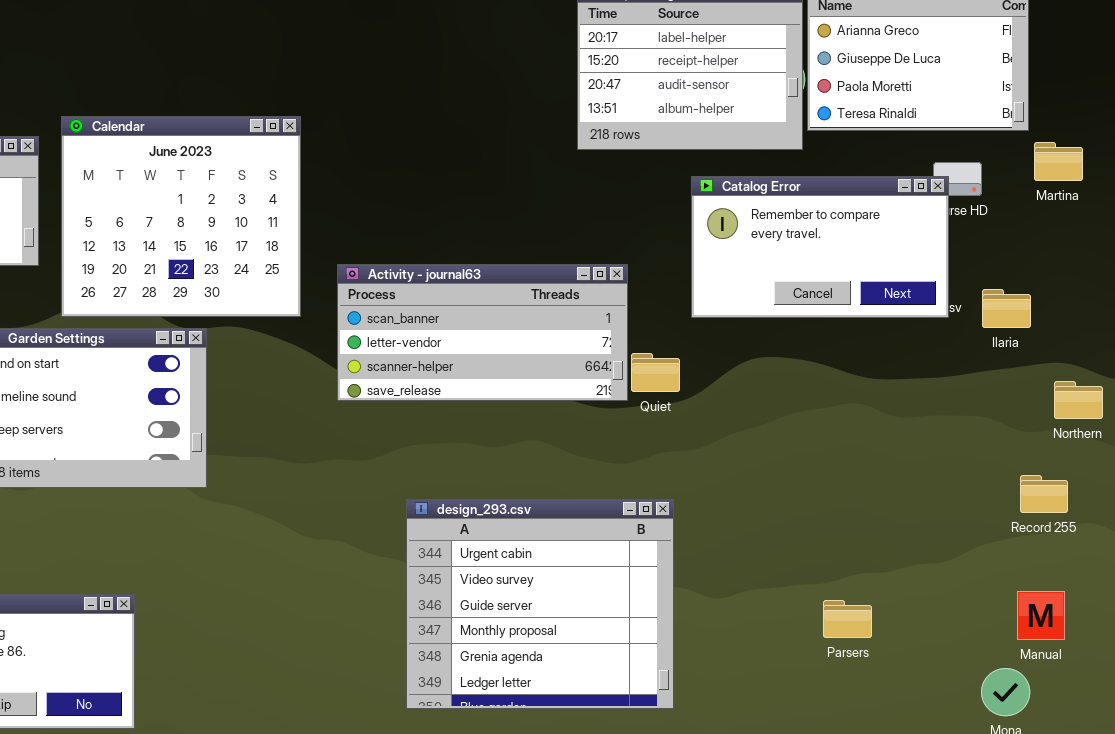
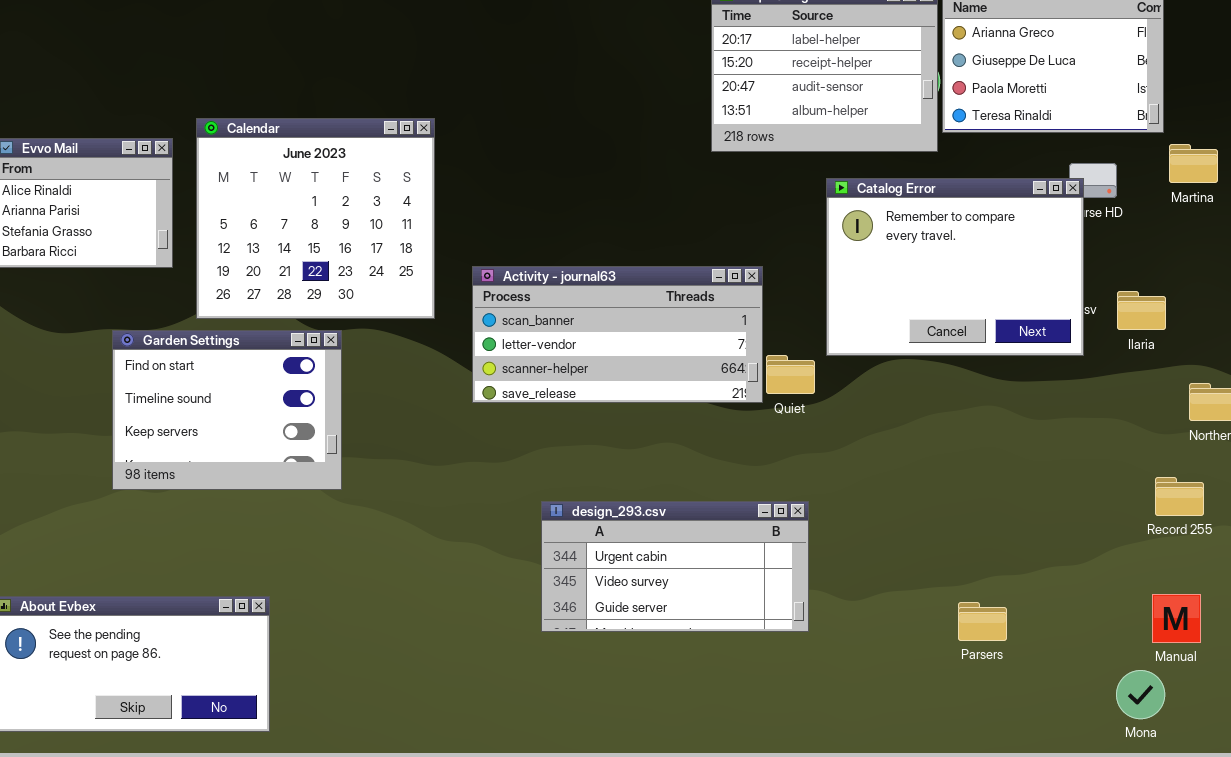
Catalog Error: [691,176,949,318] -> [826,178,1084,356], resized
design_293.csv: [406,499,674,709] -> [541,501,809,632], resized

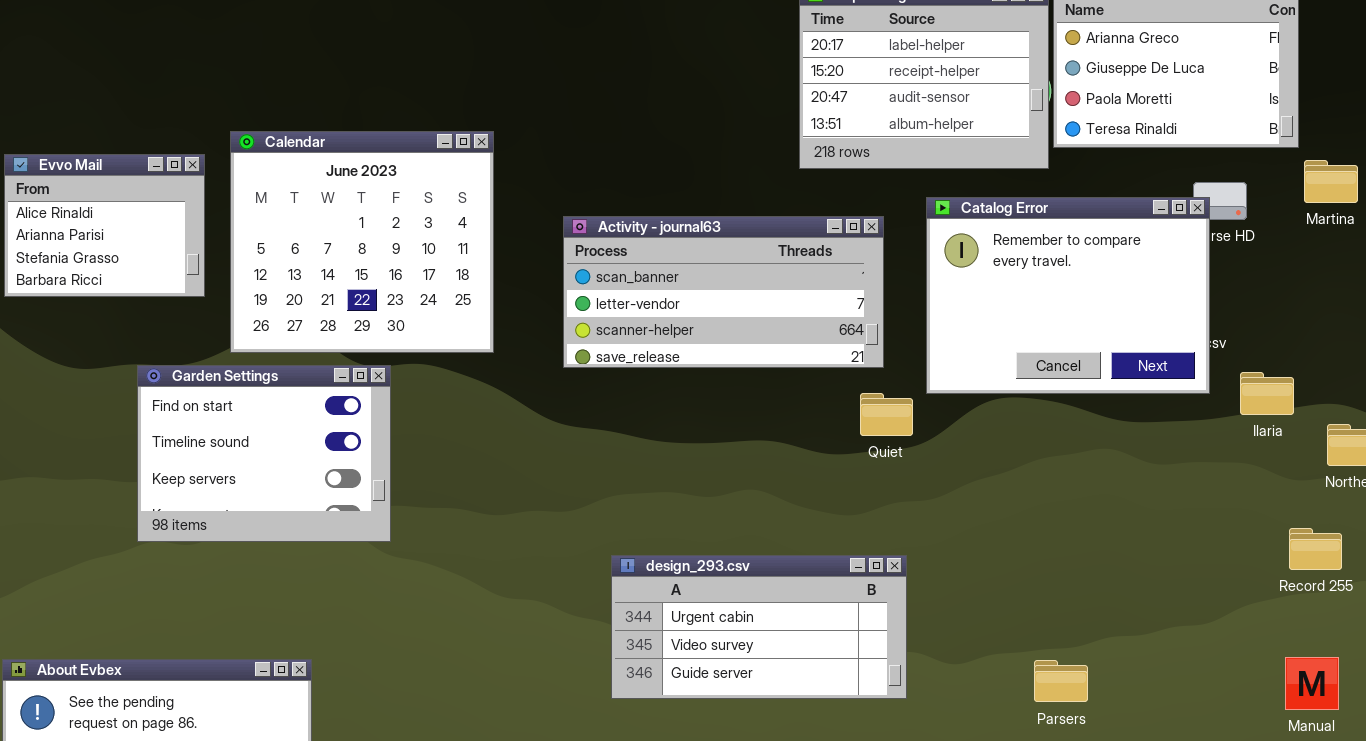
Activity - journal63: [472,266,763,403] -> [563,216,884,368], moved
Ilaria: [1117,291,1166,330] -> [1240,372,1294,415], moved
Parsers: [958,602,1007,641] -> [1034,660,1088,702], moved

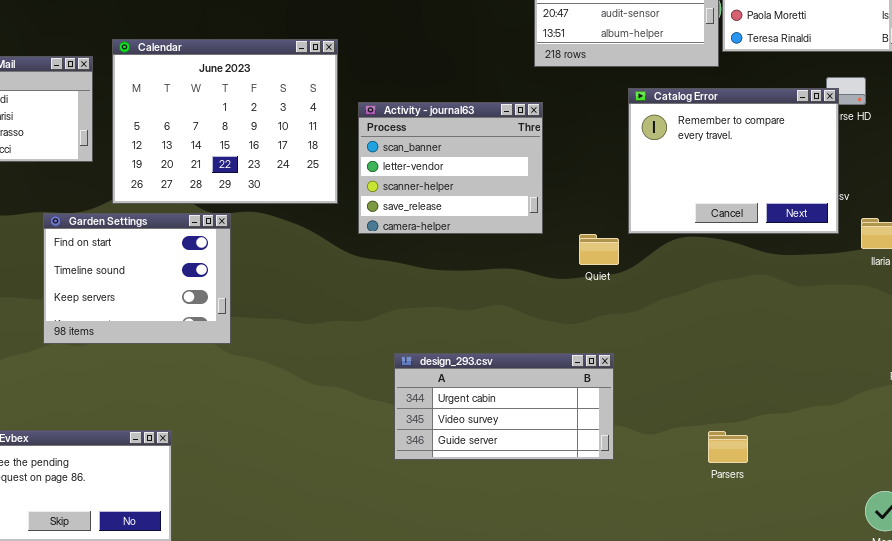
Calendar: [230,131,494,353] -> [112,39,338,204], resized
Activity - journal63: [563,216,884,368] -> [358,102,543,234], resized

